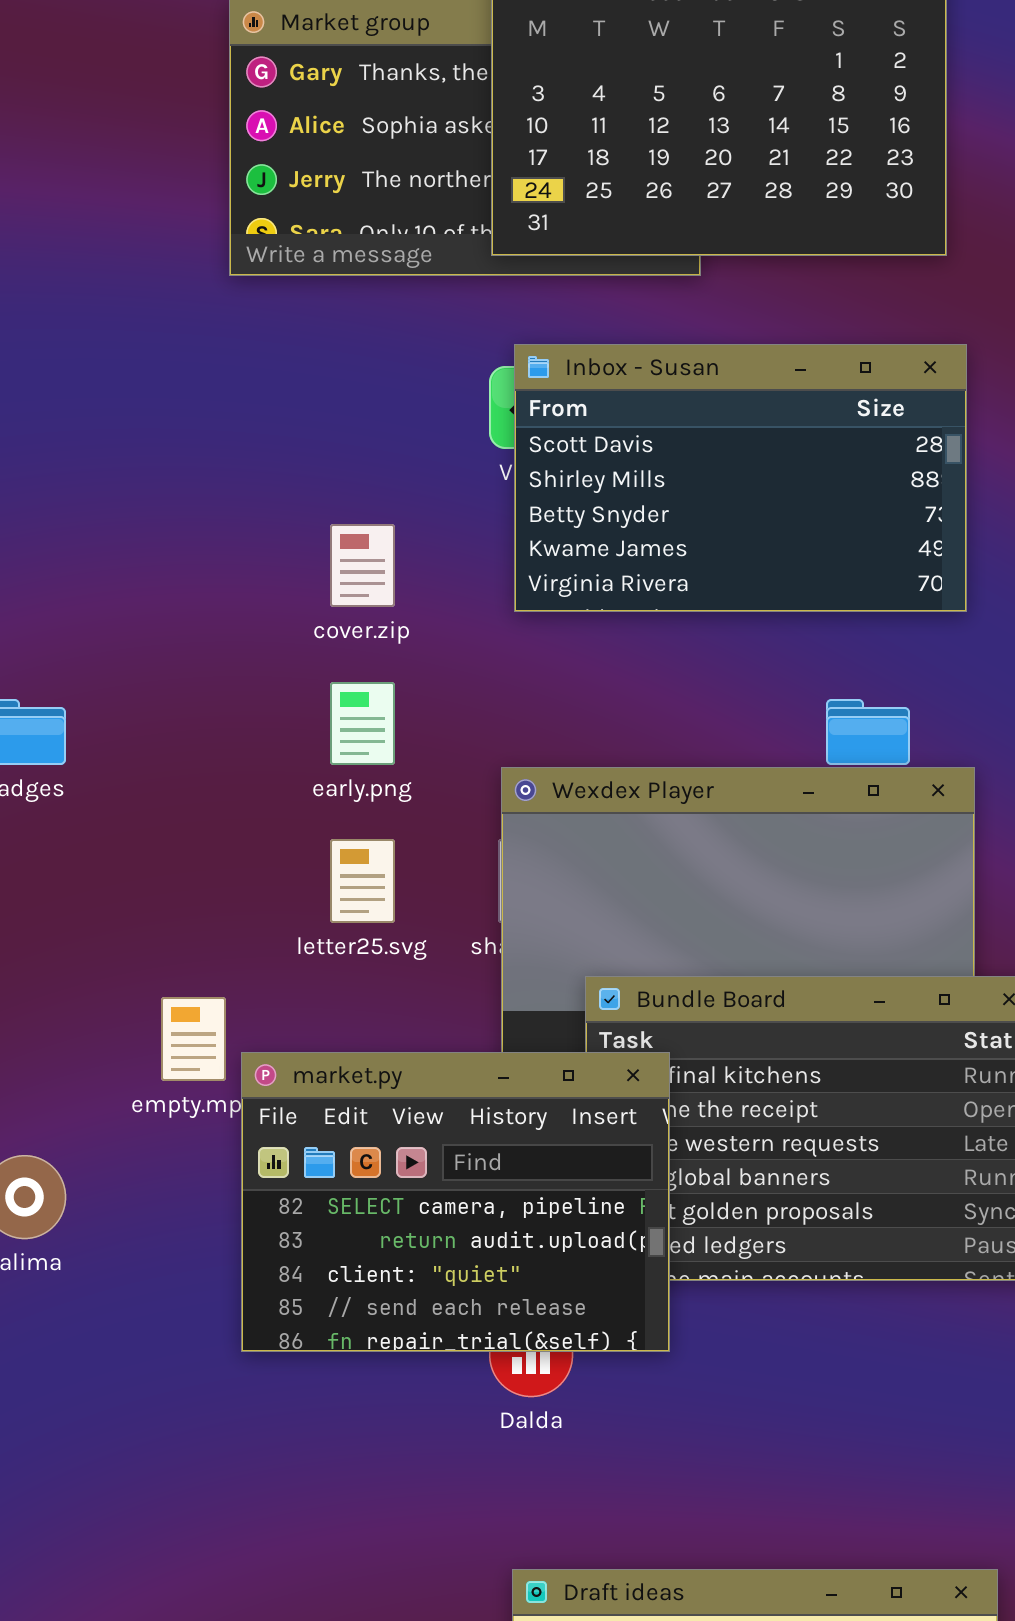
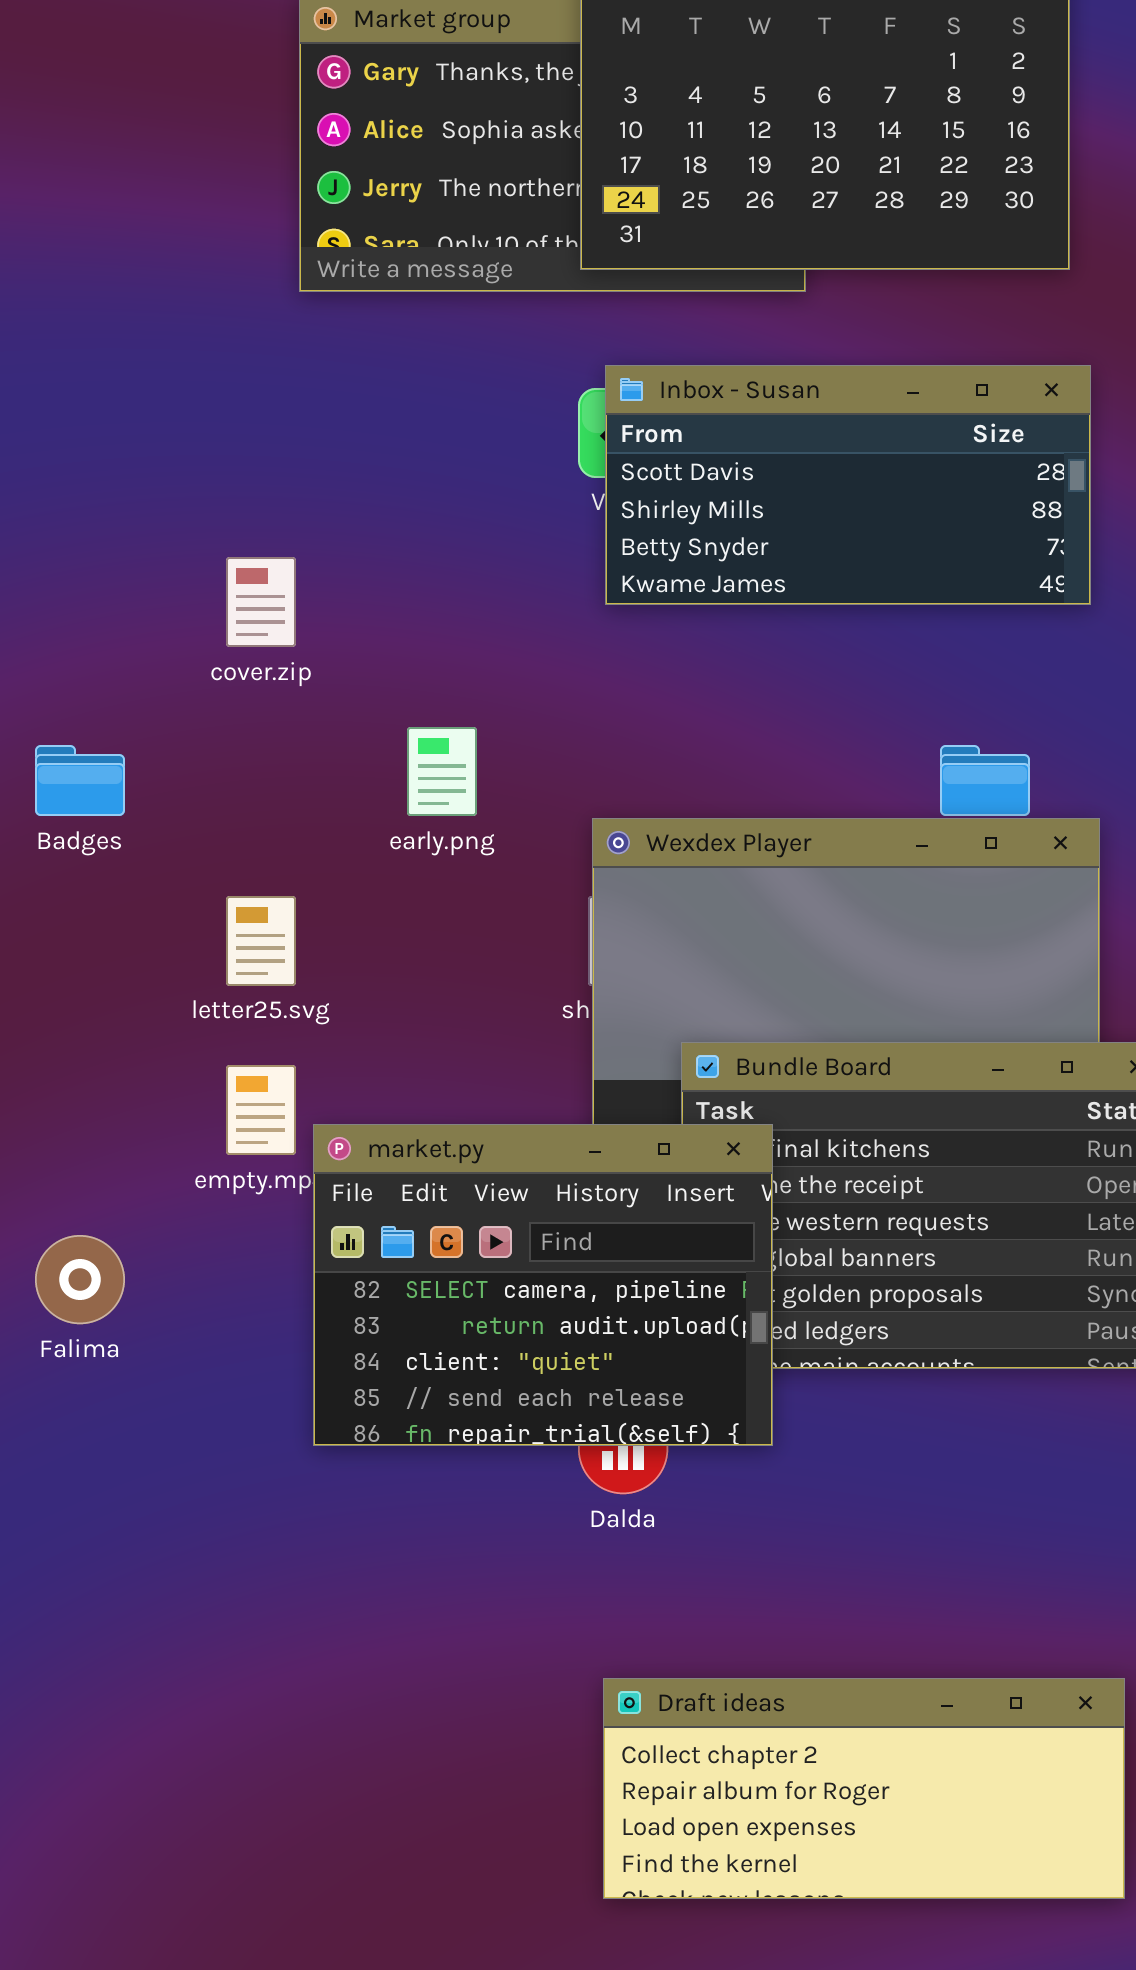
Inbox - Susan: [514,344,967,612] -> [605,365,1091,605], resized
cover.zip: [330,524,395,607] -> [226,557,296,647], moved
letter25.svg: [330,839,395,923] -> [226,896,296,986], moved

